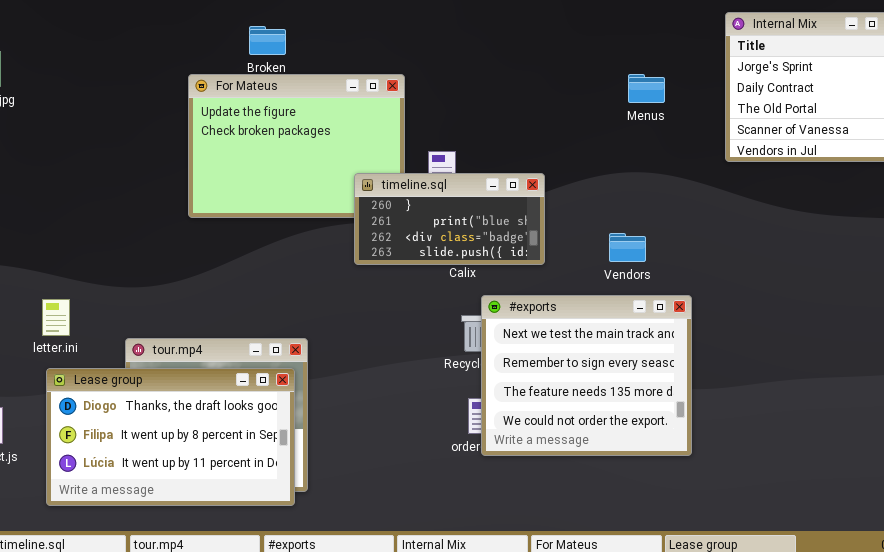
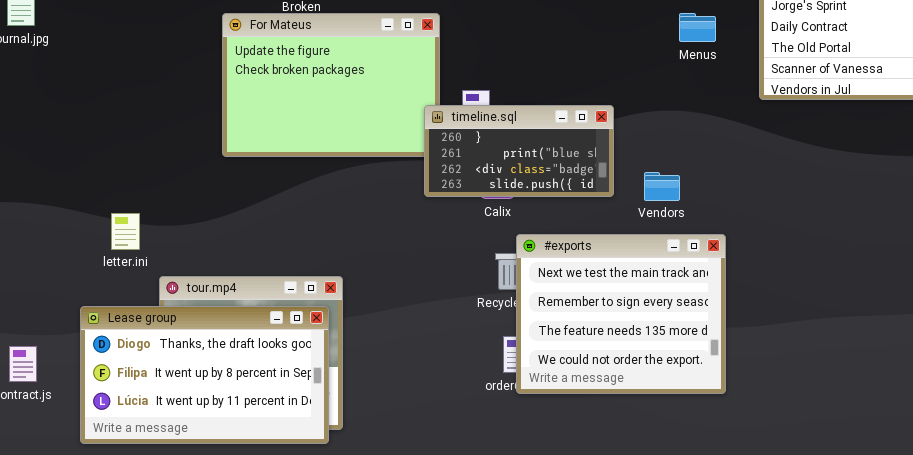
Menus: [628,74,665,103] -> [679,13,716,42], moved
timeline.sql: [354,173,545,265] -> [424,105,614,197], moved
letter.ini: [42,299,70,336] -> [111,213,140,250], moved

